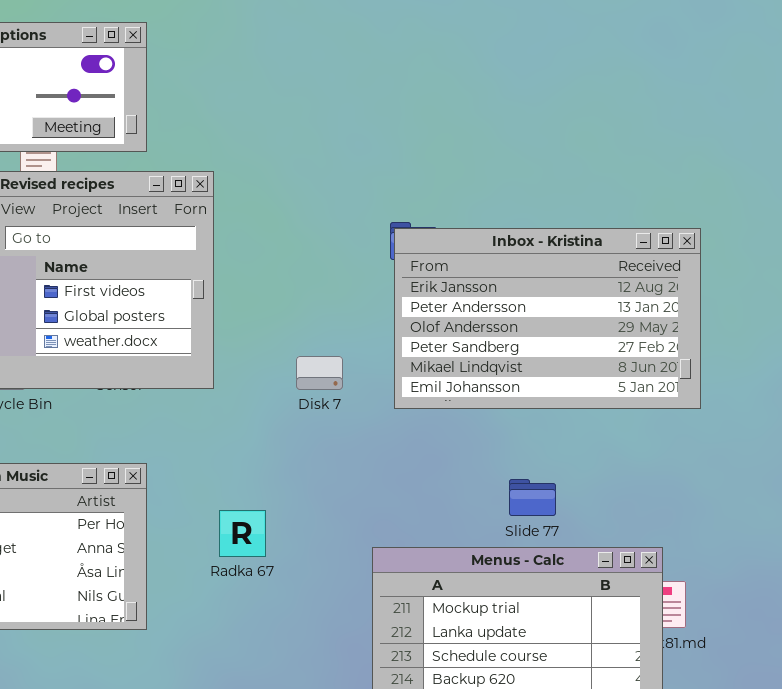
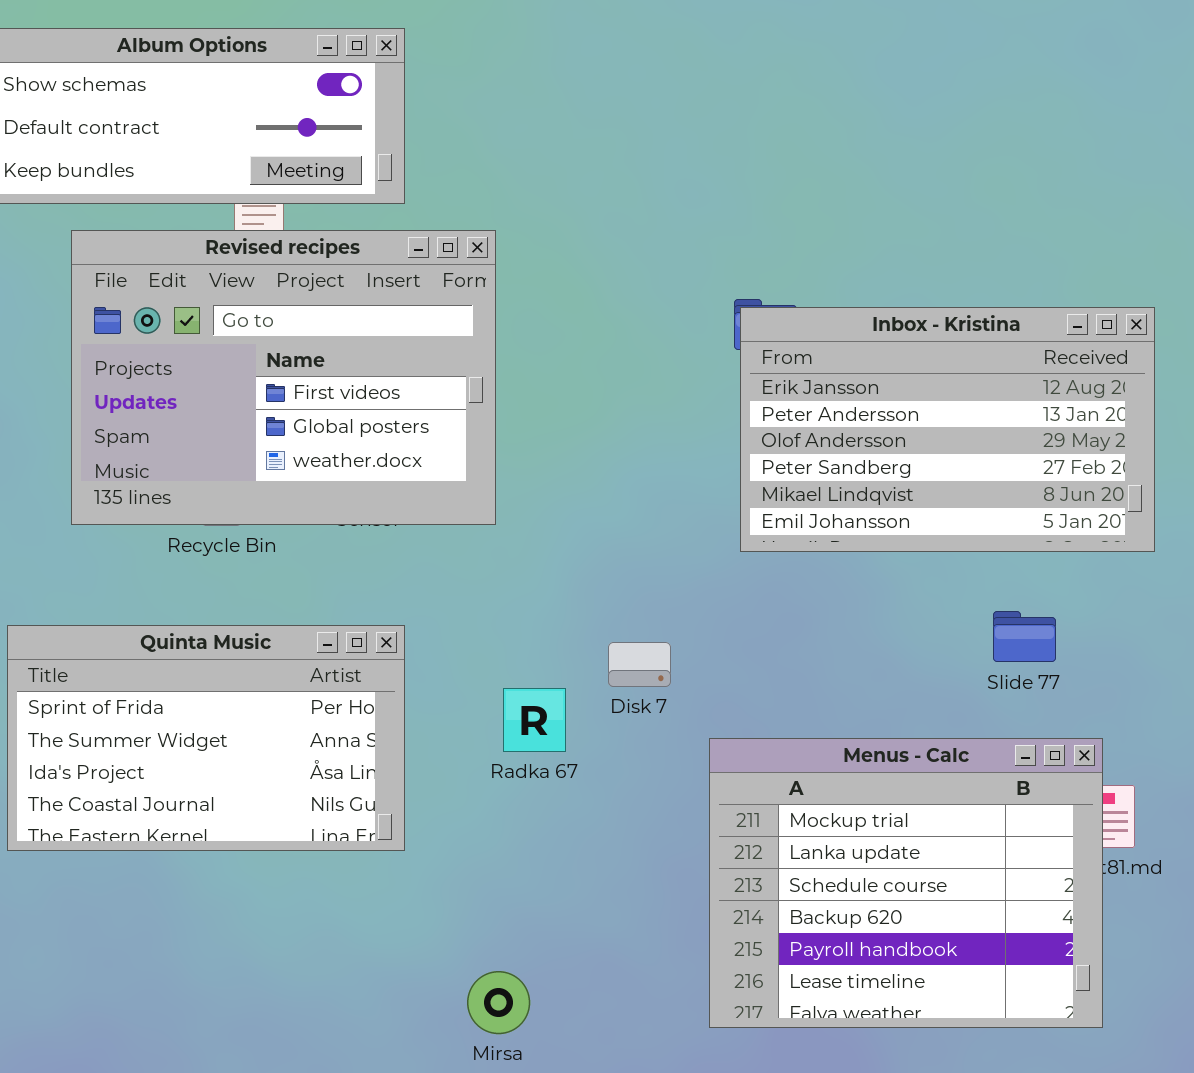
Disk 7: [296,356,343,390] -> [608,642,671,687], moved
Slide 77: [509,479,556,516] -> [993,611,1056,662], moved

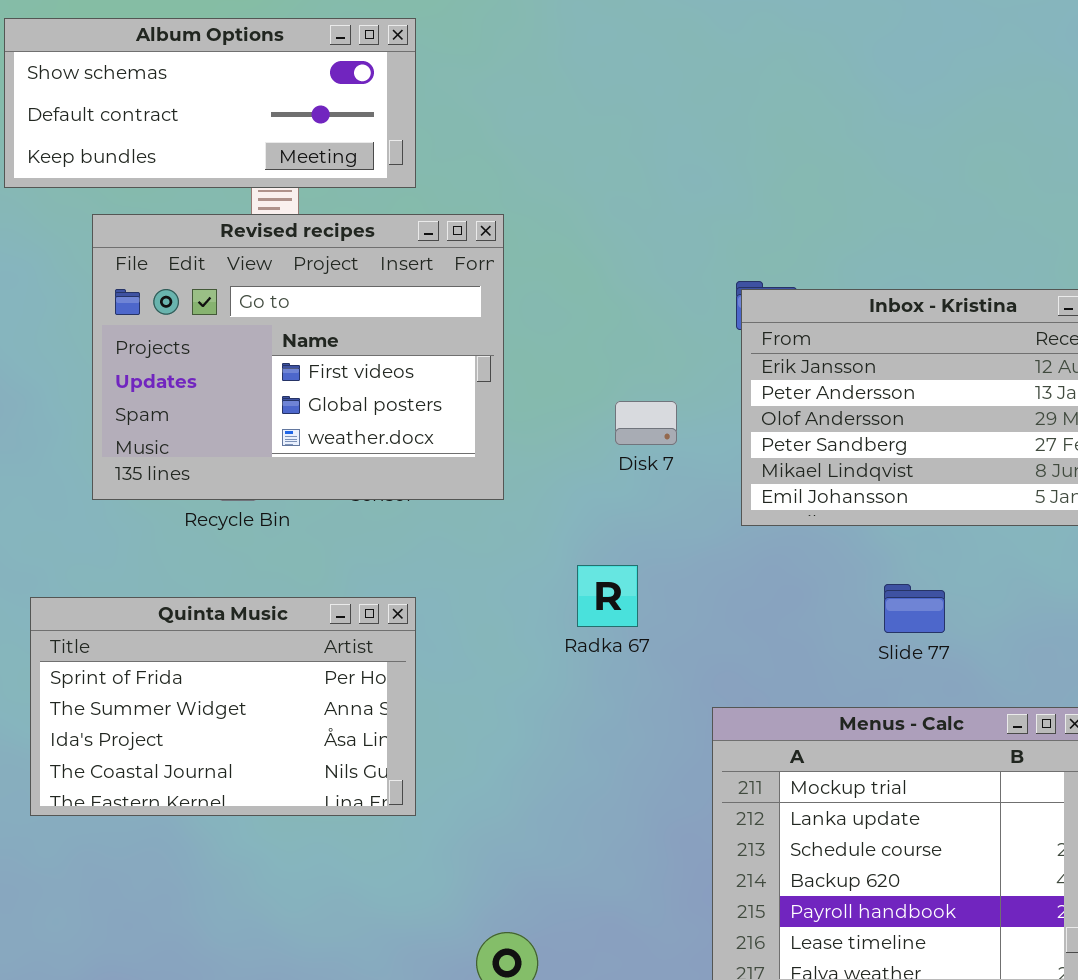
Slide 77: [993,611,1056,662] -> [884,584,945,633], moved
Disk 7: [608,642,671,687] -> [615,401,677,445], moved
Radka 67: [503,688,566,752] -> [577,565,638,627], moved

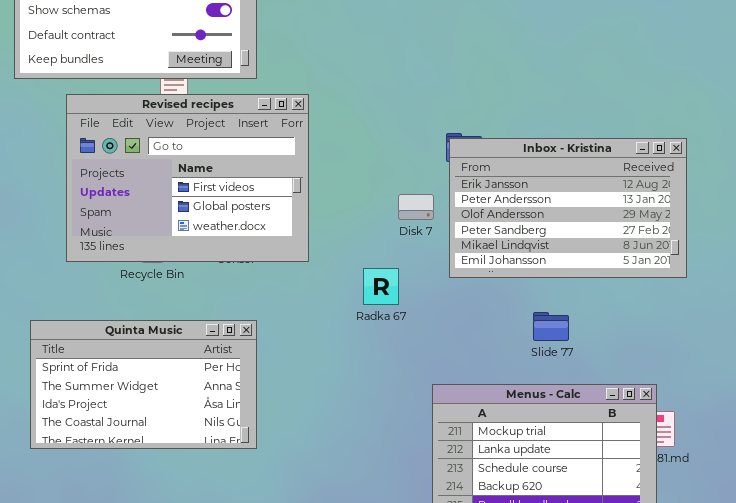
Disk 7: [615,401,677,445] -> [398,194,434,220], moved
Radka 67: [577,565,638,627] -> [363,268,399,305], moved

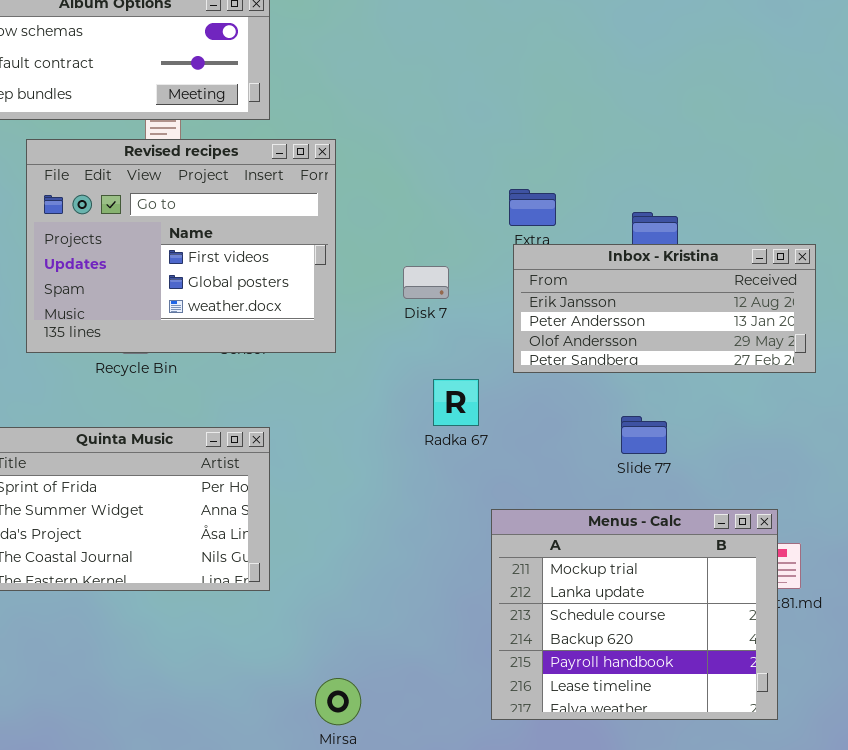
Inbox - Kristina: [449,138,687,278] -> [513,244,816,373], resized
Disk 7: [398,194,434,220] -> [403,266,449,299], moved
Radka 67: [363,268,399,305] -> [433,379,479,426], moved

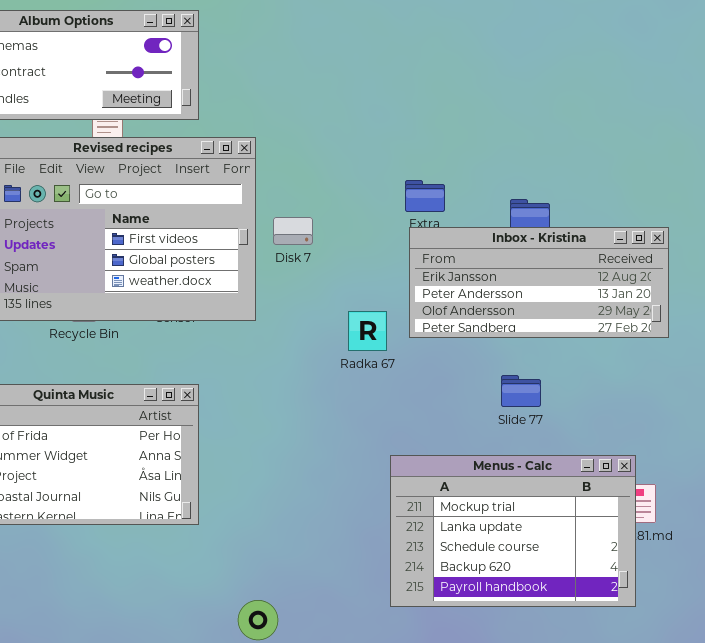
Disk 7: [403,266,449,299] -> [273,217,313,245], moved
Radka 67: [433,379,479,426] -> [348,311,387,351], moved
Menus - Calc: [491,509,778,720] -> [390,455,636,607], resized

